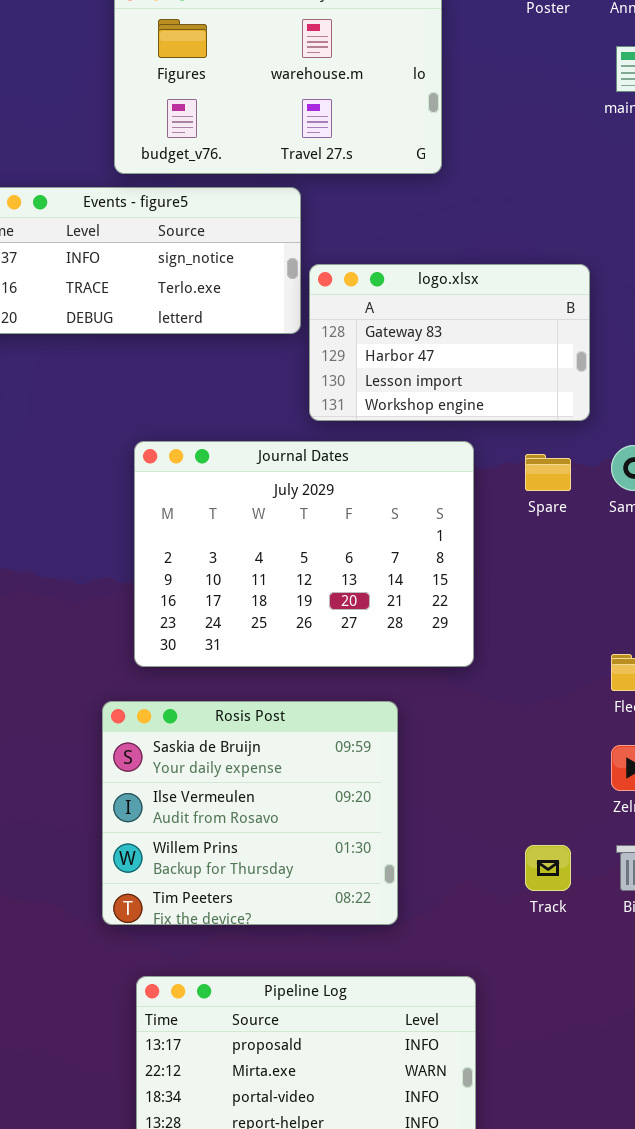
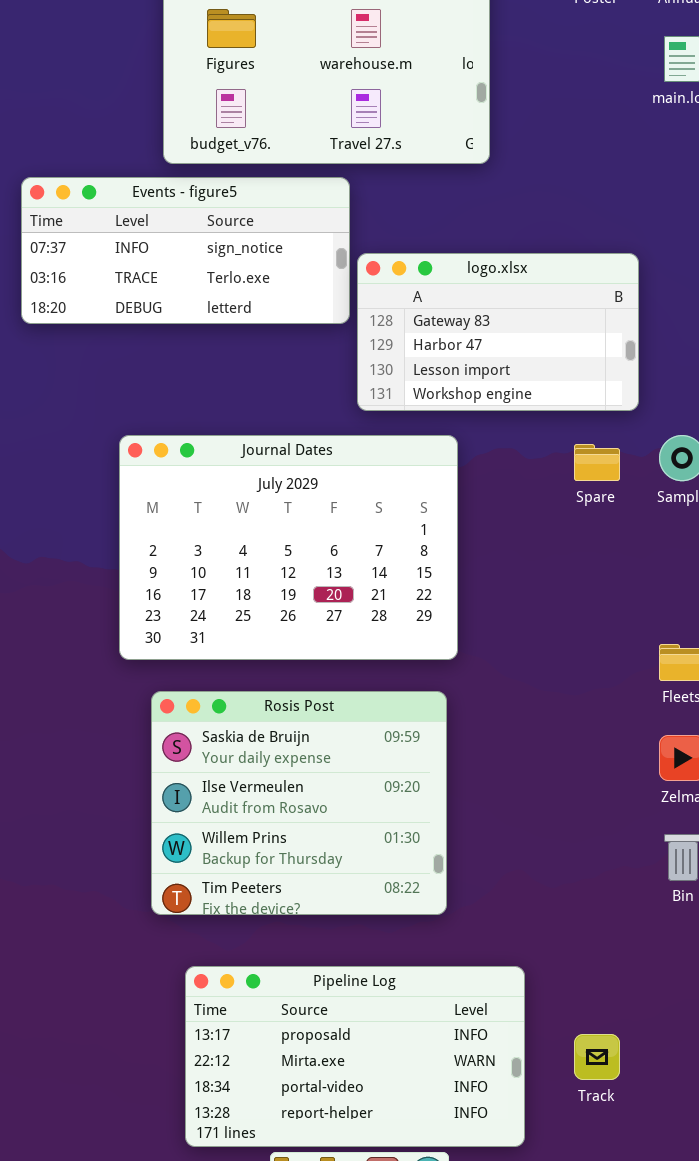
Journal Dates: [134,441,474,667] -> [119,435,458,660], moved
Track: [525,845,571,891] -> [574,1034,620,1080], moved

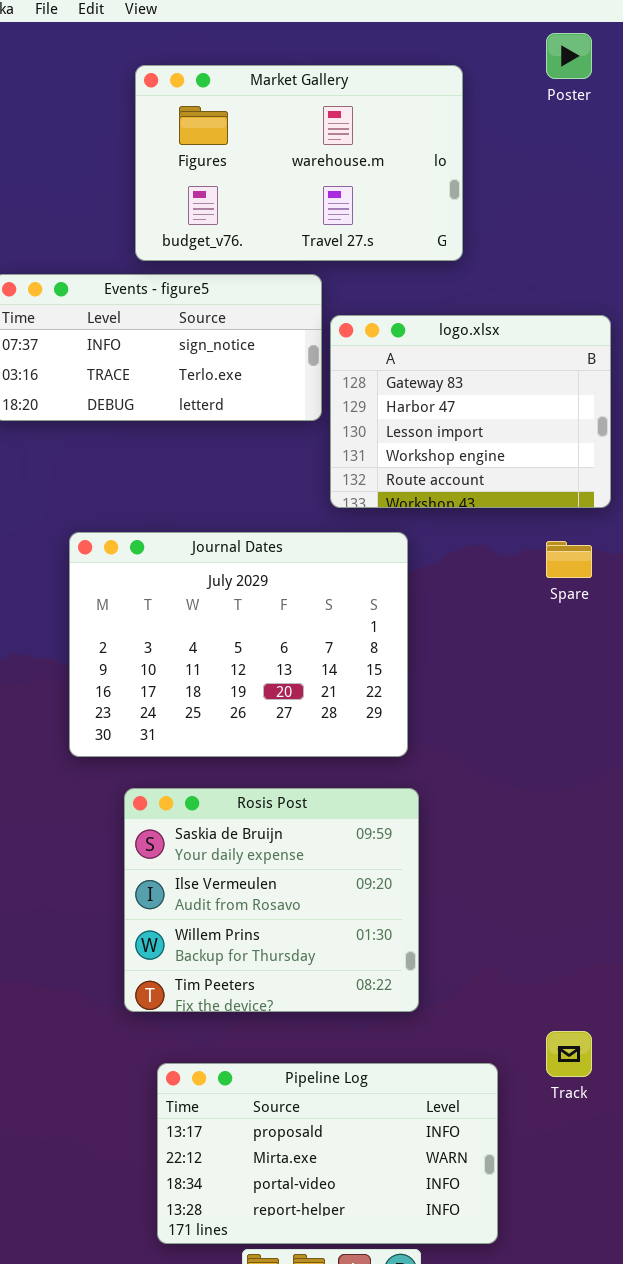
logo.xlsx: [357,253,639,411] -> [330,315,611,508], resized
Journal Dates: [119,435,458,660] -> [69,532,408,757], moved
Track: [574,1034,620,1080] -> [546,1031,592,1077], moved

